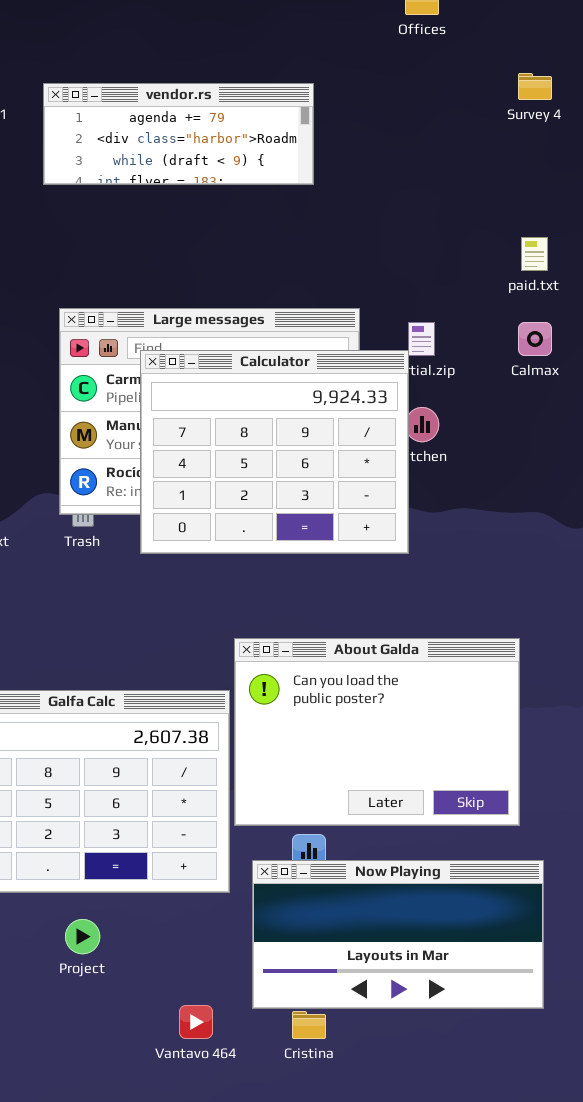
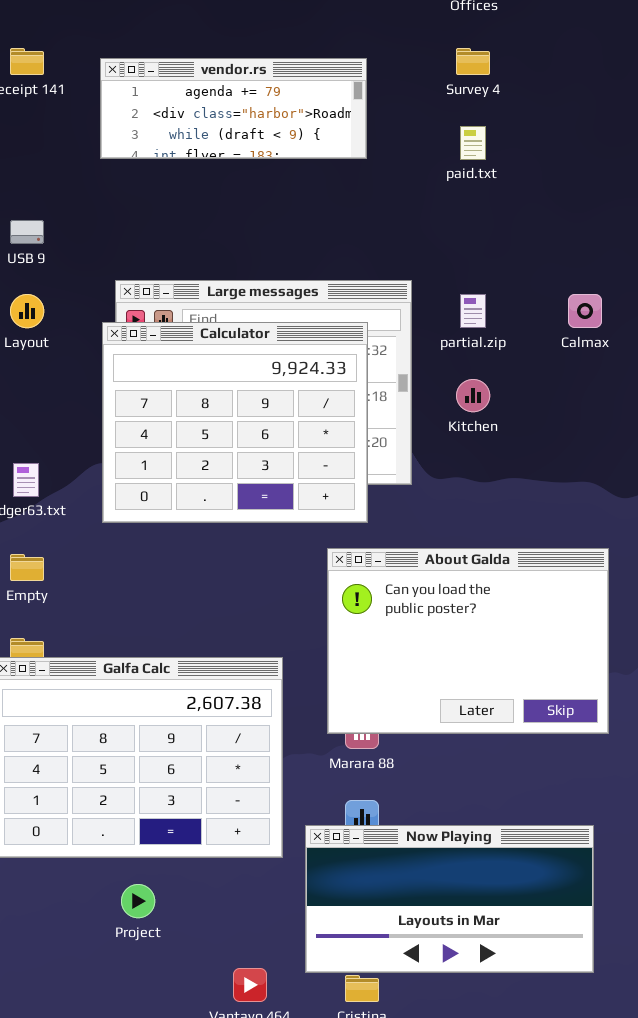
Survey 4: [518,73,552,100] -> [456,48,490,75], moved
paid.txt: [521,237,548,271] -> [460,126,486,160], moved
Calculator: [140,350,409,554] -> [102,322,368,523], moved
About Galda: [234,638,520,826] -> [327,548,609,734], moved

